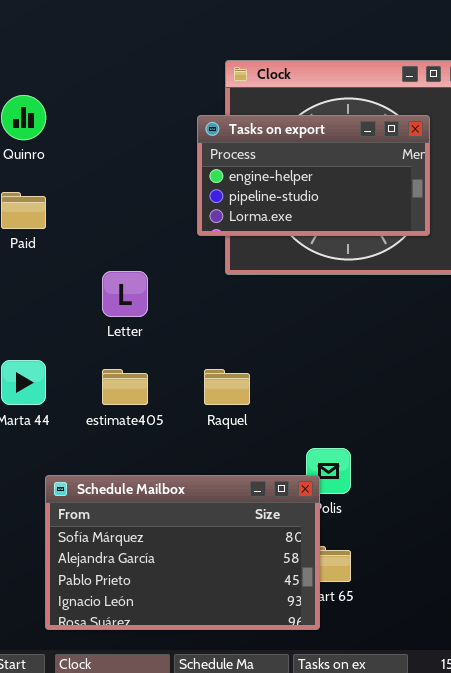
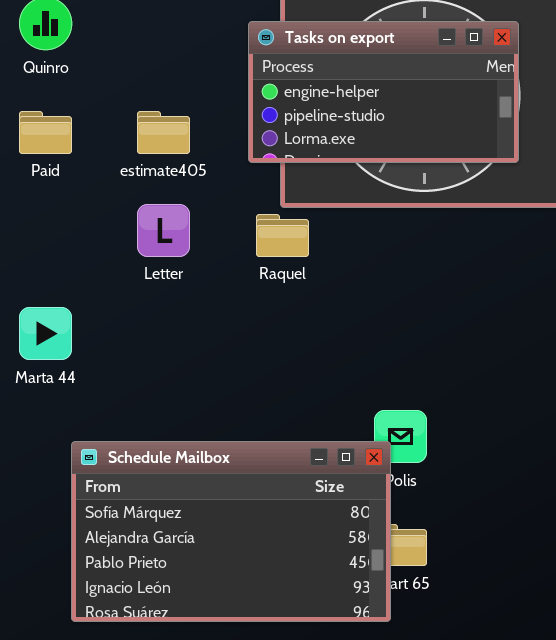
estimate405: [102,369,148,405] -> [137,111,190,154], moved
Raquel: [204,369,250,405] -> [256,214,309,257], moved

